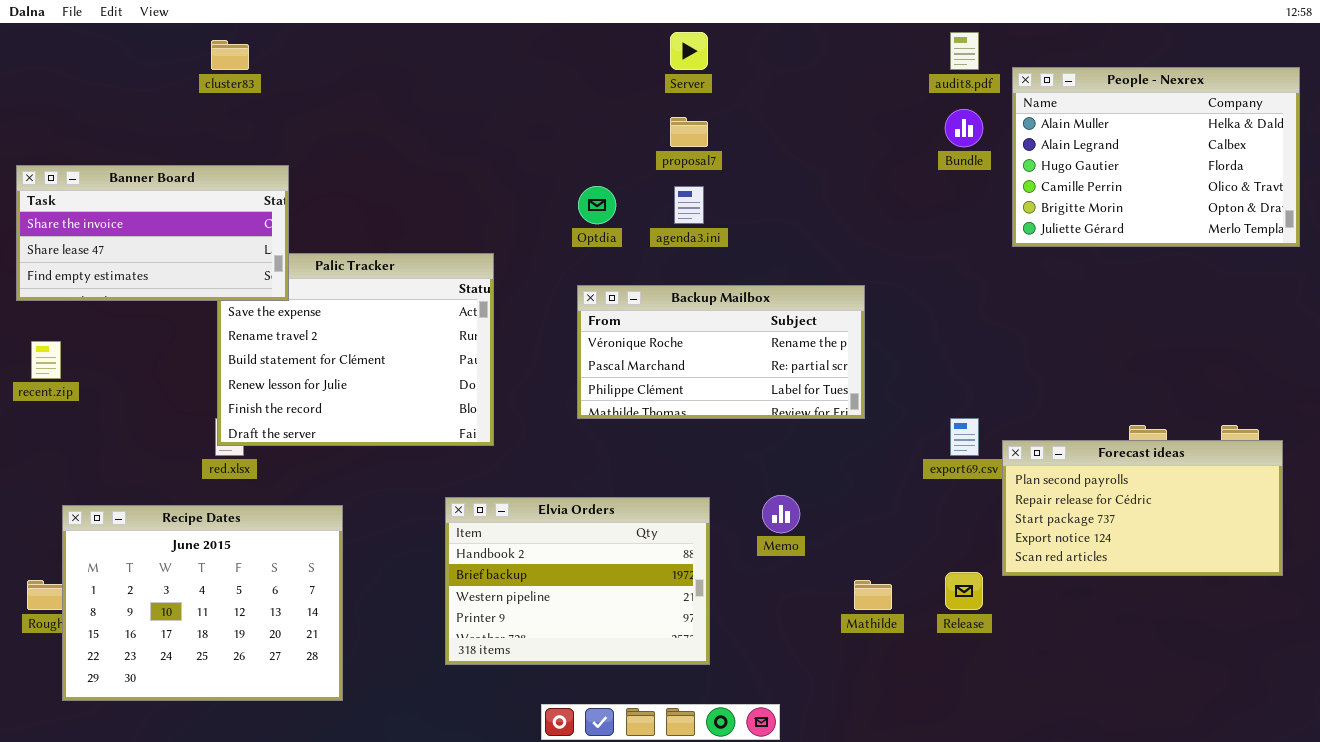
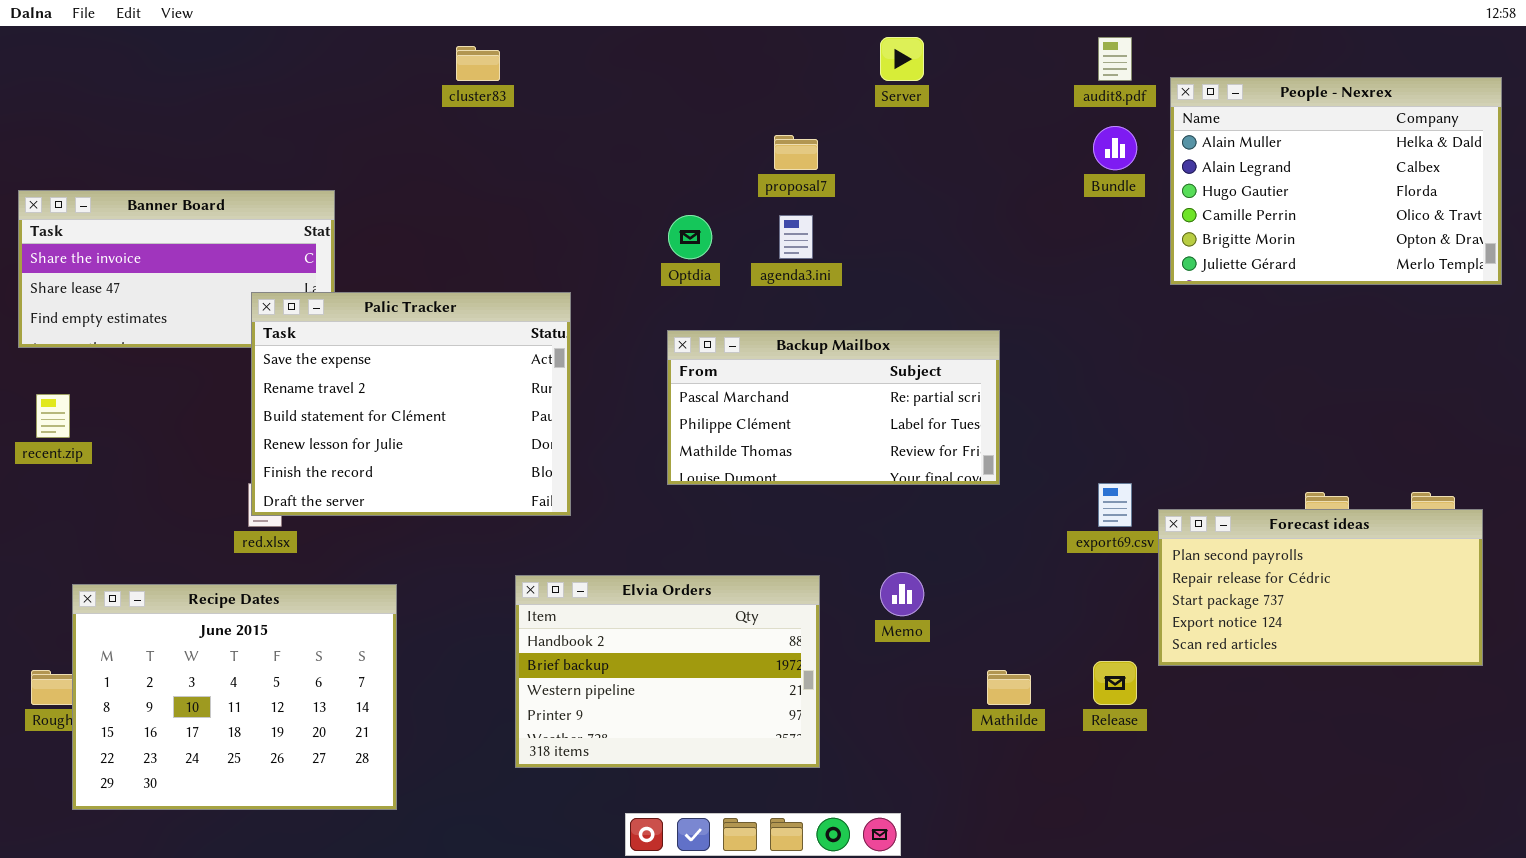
Server: [670,32,708,70] -> [880,37,924,81], moved
cluster83: [211,40,249,70] -> [456,46,500,81], moved
Palic Tracker: [217,253,494,446] -> [251,292,571,516], raised
Backup Mailbox: [577,285,865,419] -> [667,330,1000,485], scrolled down 1 row

